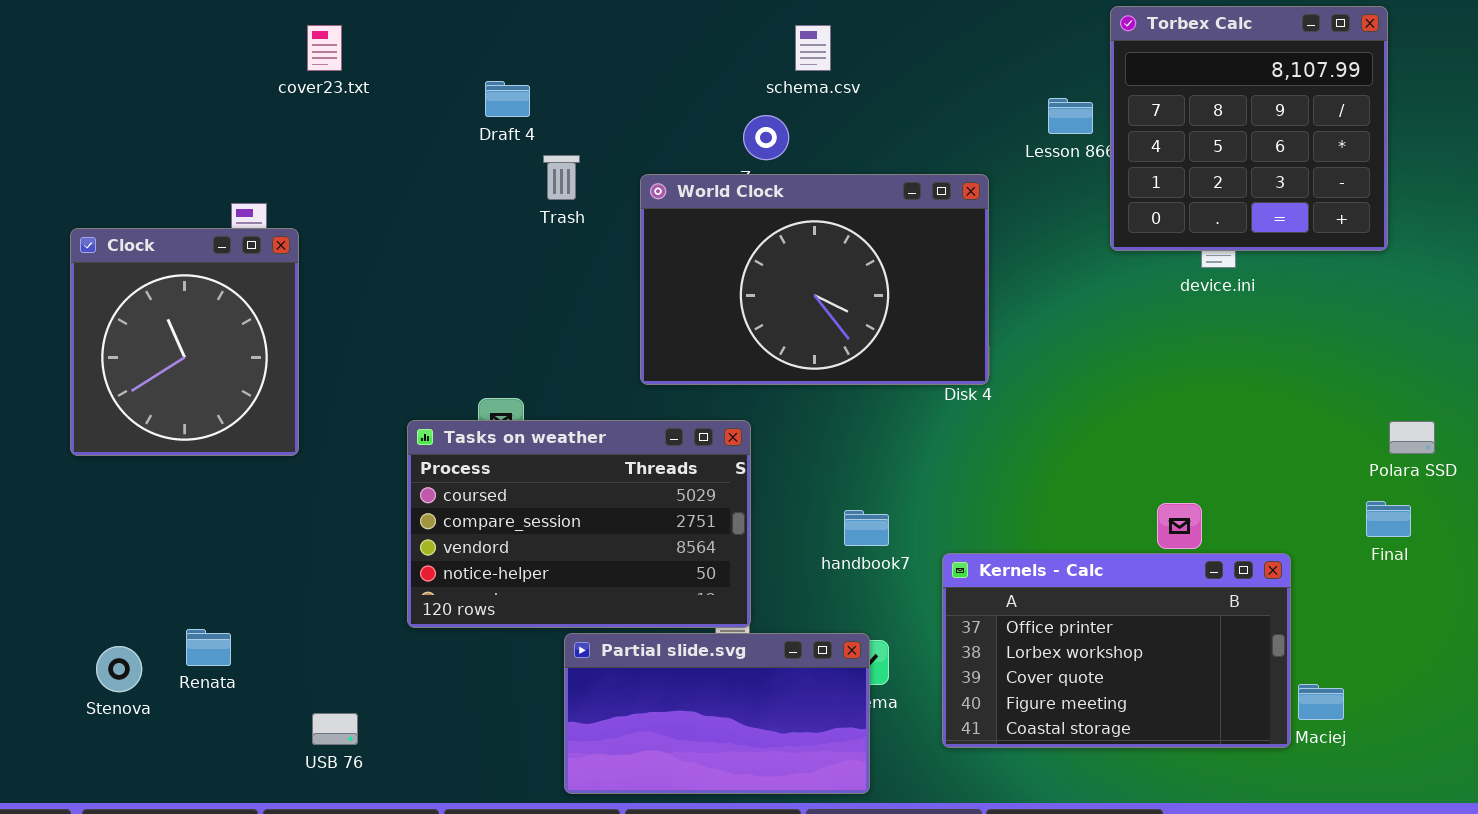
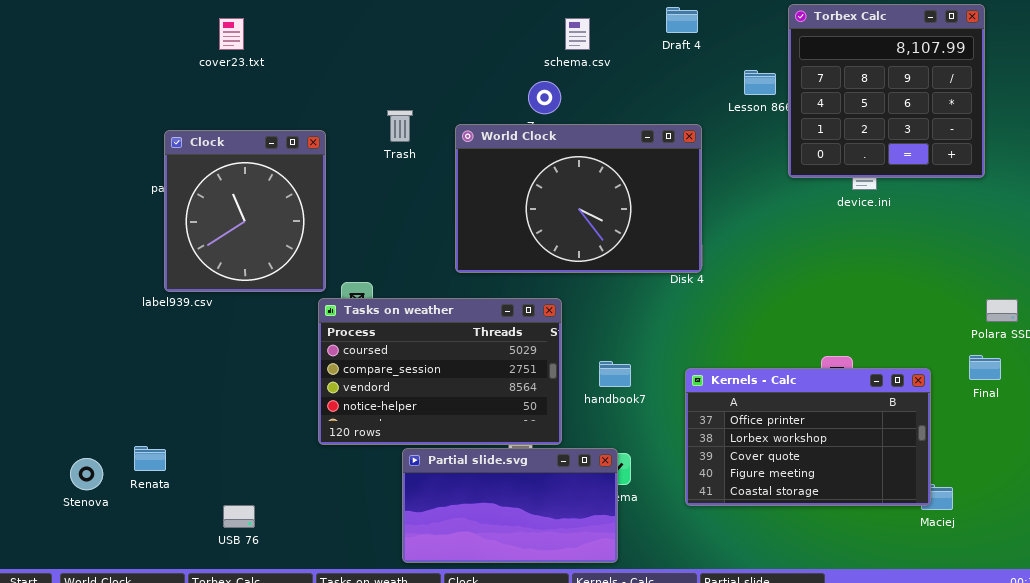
Draft 4: [485,81,530,117] -> [666,7,698,33], moved
Clock: [70,228,299,456] -> [164,130,326,292], moved
Tasks on weather: [407,420,751,628] -> [318,298,562,445], moved
Kernels - Calc: [942,553,1291,748] -> [685,368,931,506], moved

